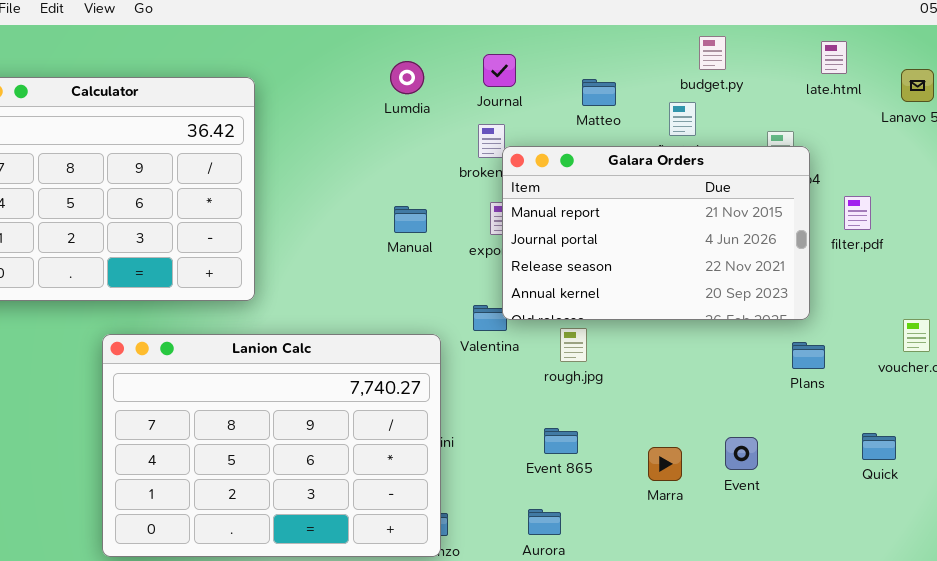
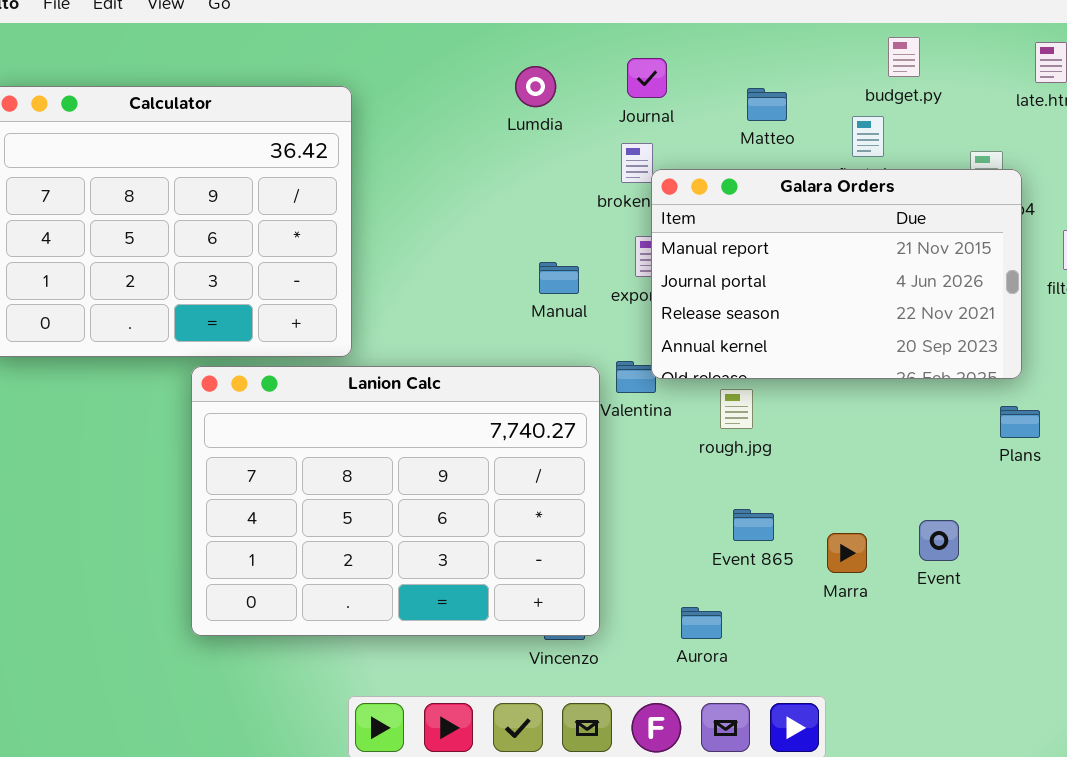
Manual: [394,206,427,233] -> [539,262,579,294], moved
Lanion Calc: [102,334,441,557] -> [191,366,600,636], moved
Event 865: [544,428,578,454] -> [733,509,774,541], moved

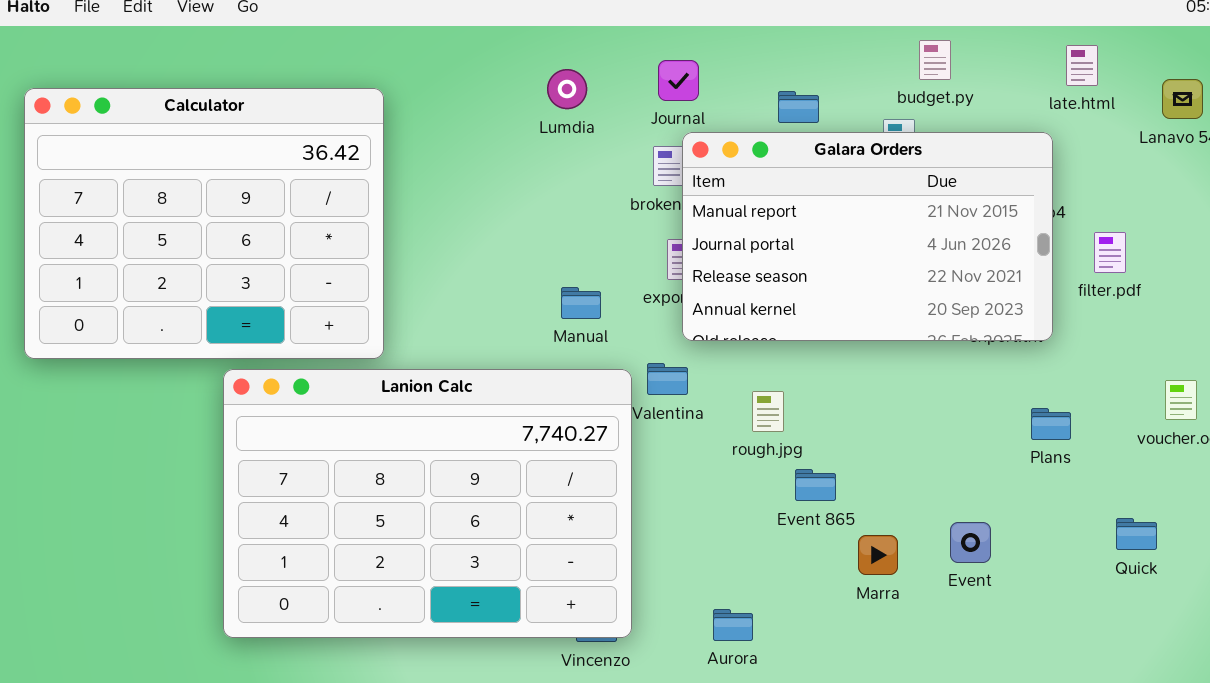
Galara Orders: [651,169,1022,379] -> [682,132,1053,341], moved
Manual: [539,262,579,294] -> [561,287,601,319], moved
Event 865: [733,509,774,541] -> [795,469,836,501], moved

